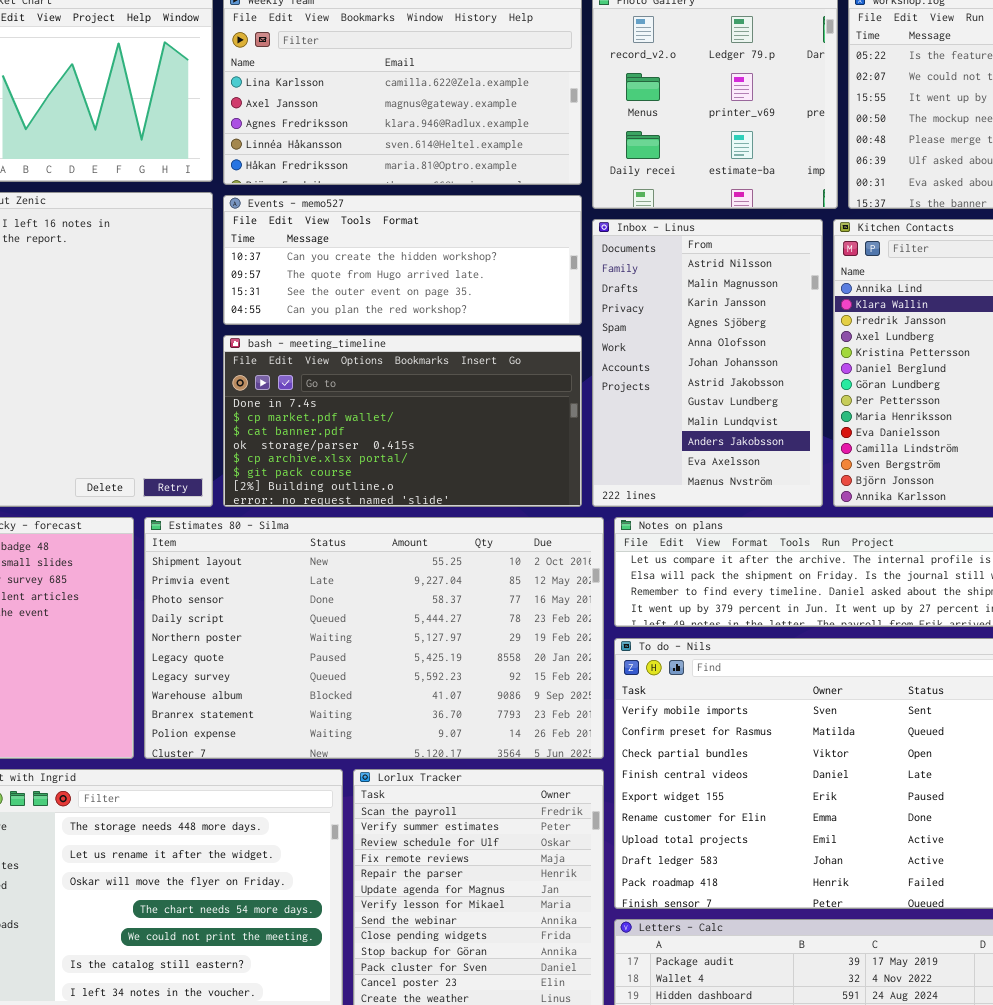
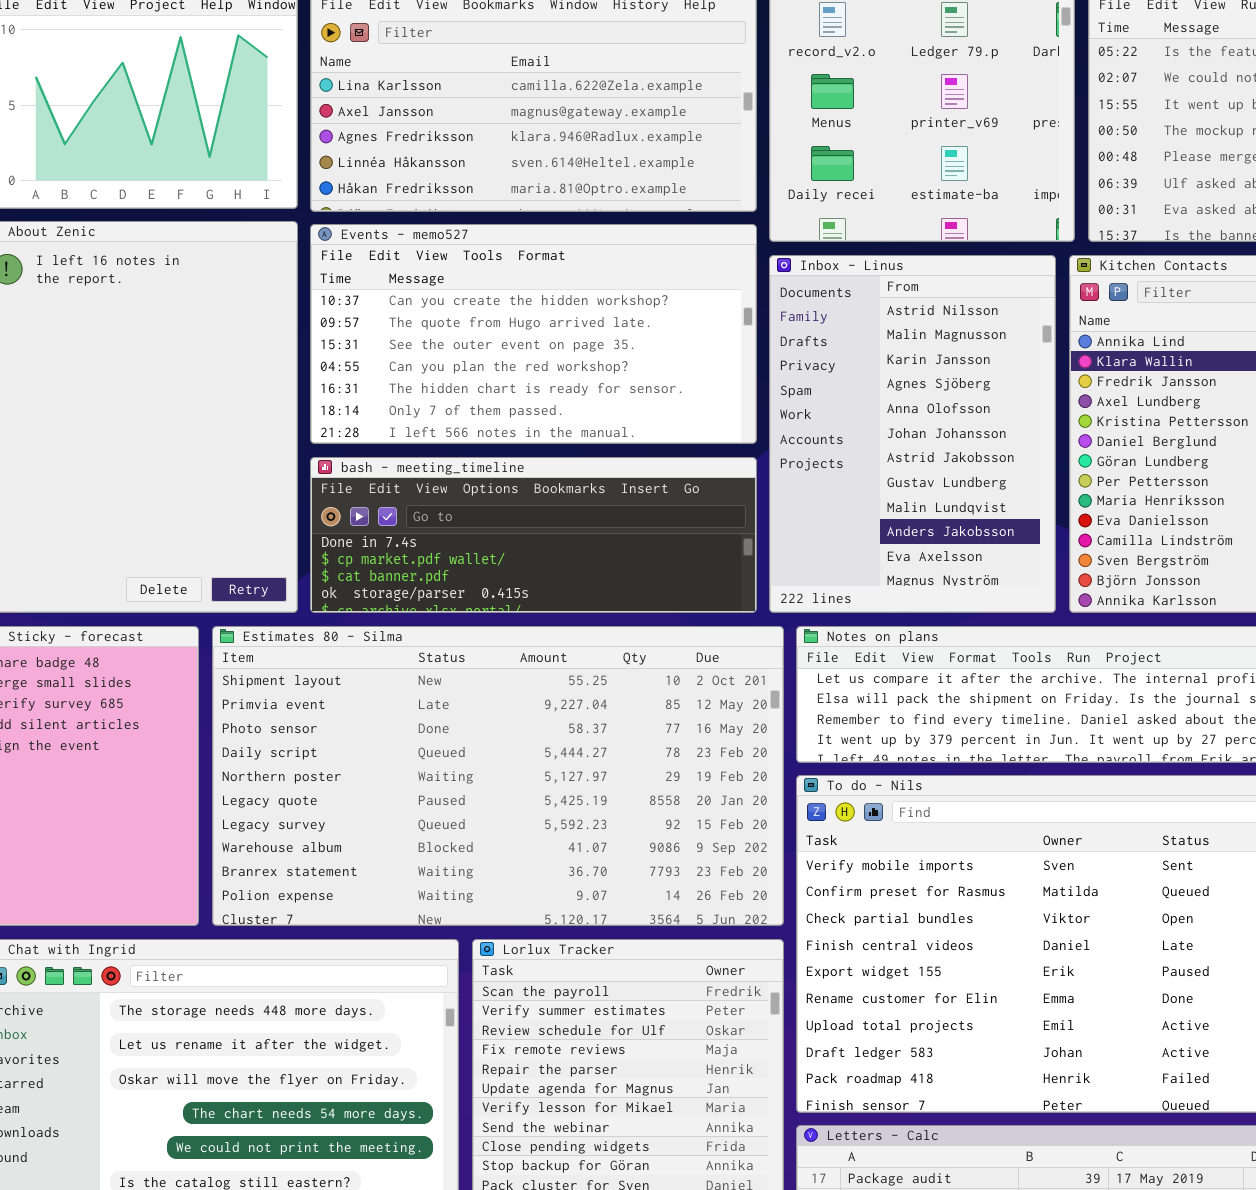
Events - memo527: [223,195,582,325] -> [310,224,757,444], resized
bash - meeting_timeline: [223,335,582,507] -> [310,457,757,613], resized

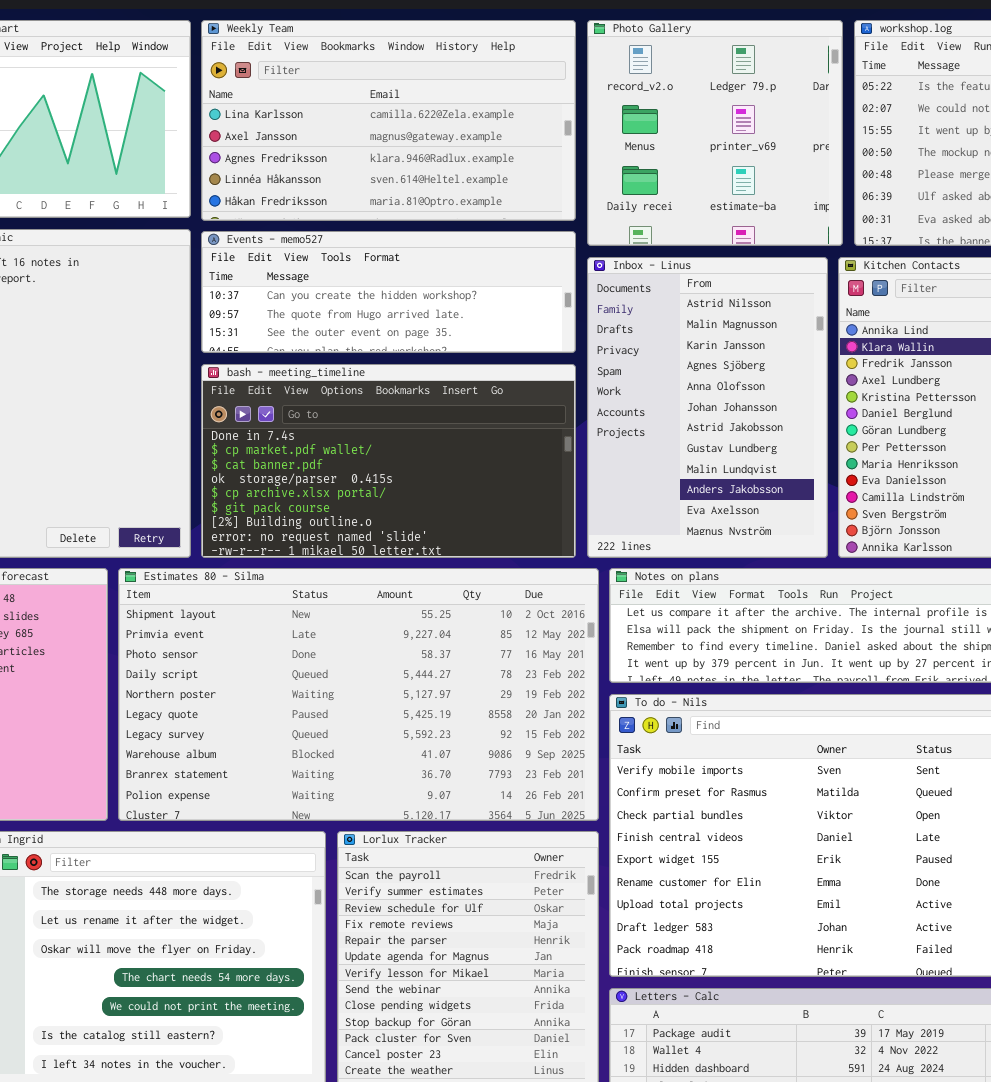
Events - memo527: [310,224,757,444] -> [201,231,576,353], resized
bash - meeting_timeline: [310,457,757,613] -> [201,364,576,558], resized

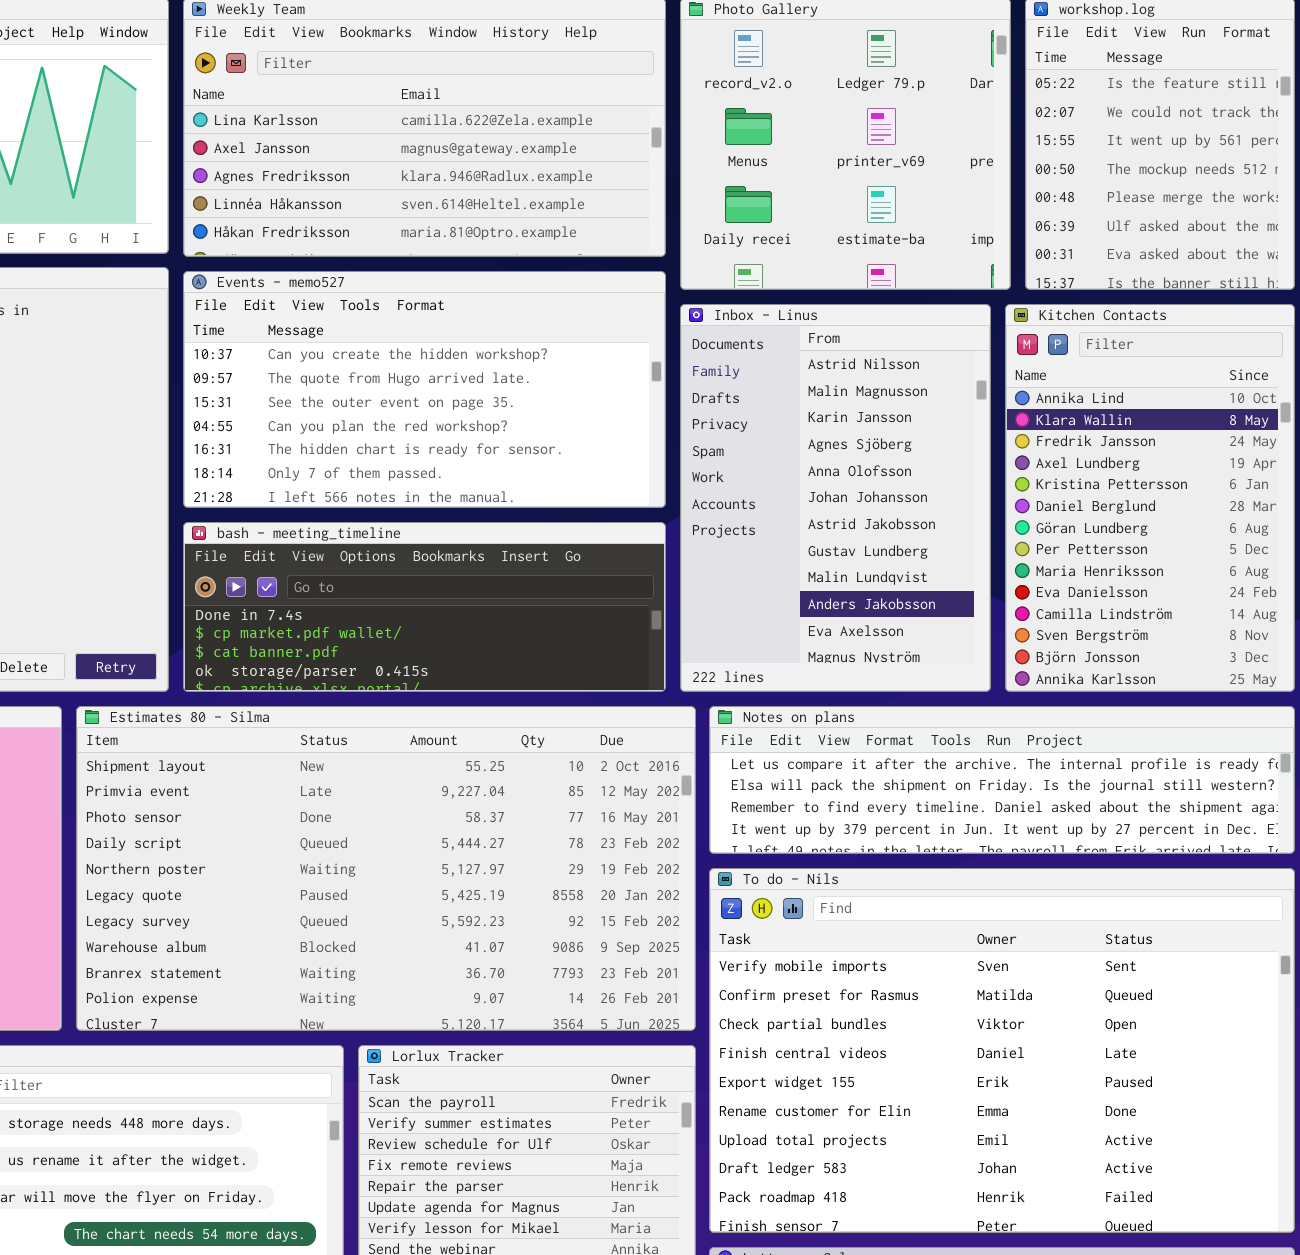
Events - memo527: [201,231,576,353] -> [183,271,666,508], resized
bash - meeting_timeline: [201,364,576,558] -> [183,522,666,692], resized

